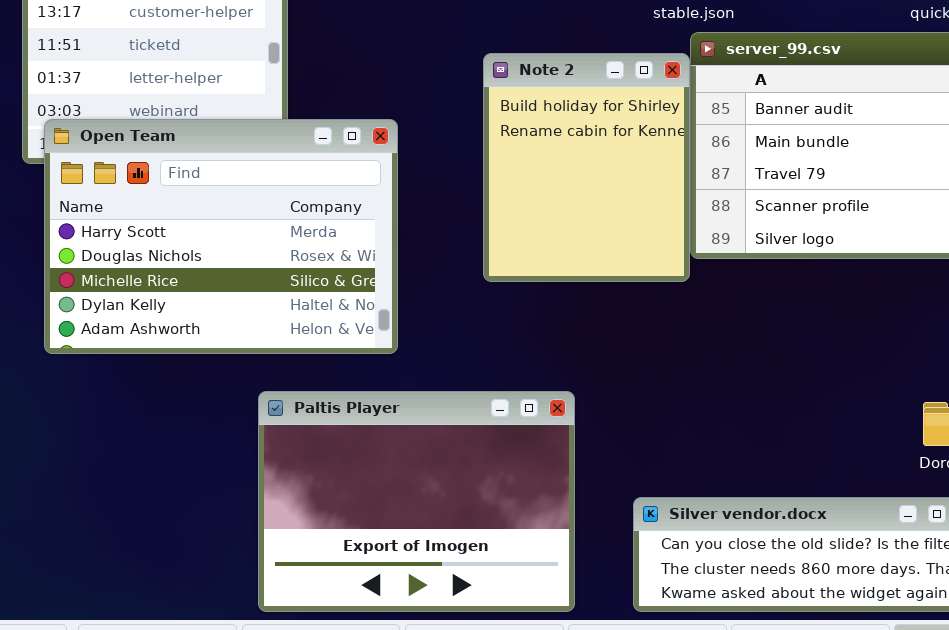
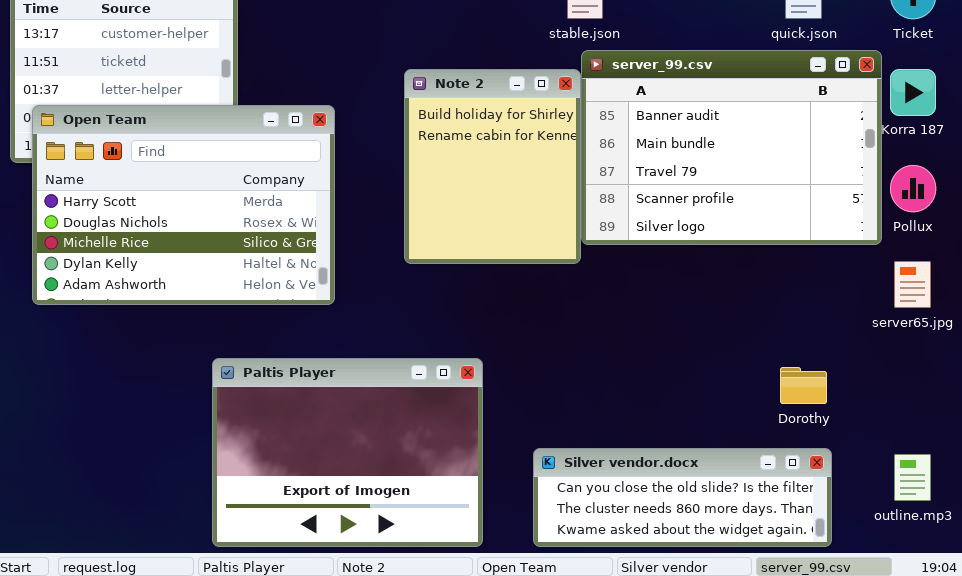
Open Team: [44,119,398,354] -> [32,105,335,305], moved

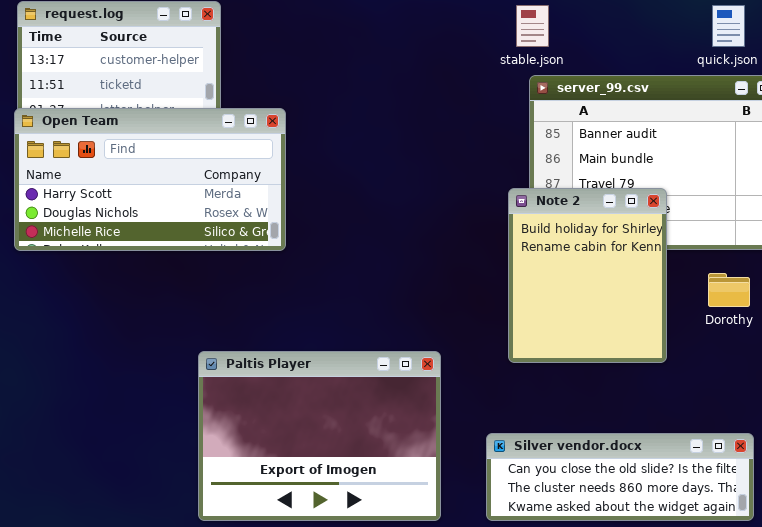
Note 2: [404,69,581,264] -> [508,188,667,363], moved
Open Team: [32,105,335,305] -> [14,108,286,251], moved, resized
Dorothy: [780,367,827,404] -> [708,273,750,307], moved

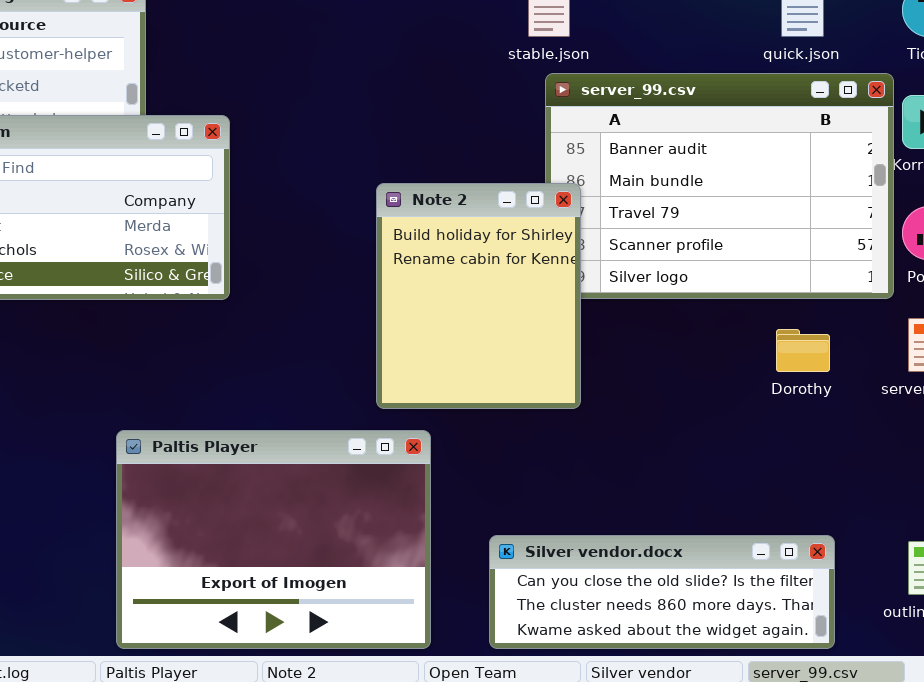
Note 2: [508,188,667,363] -> [376,183,581,409], moved

